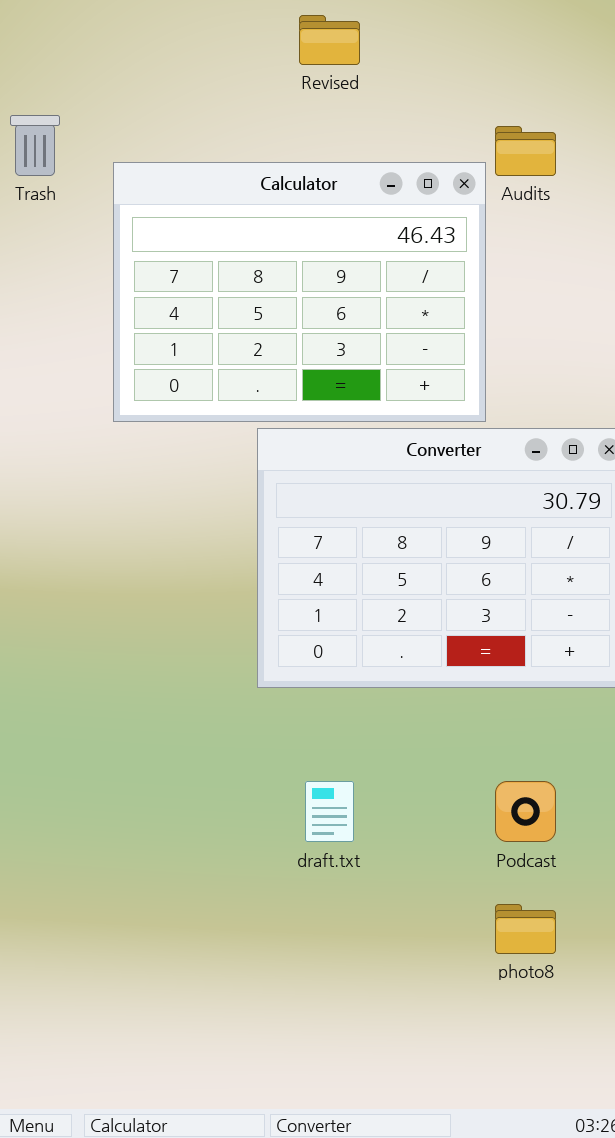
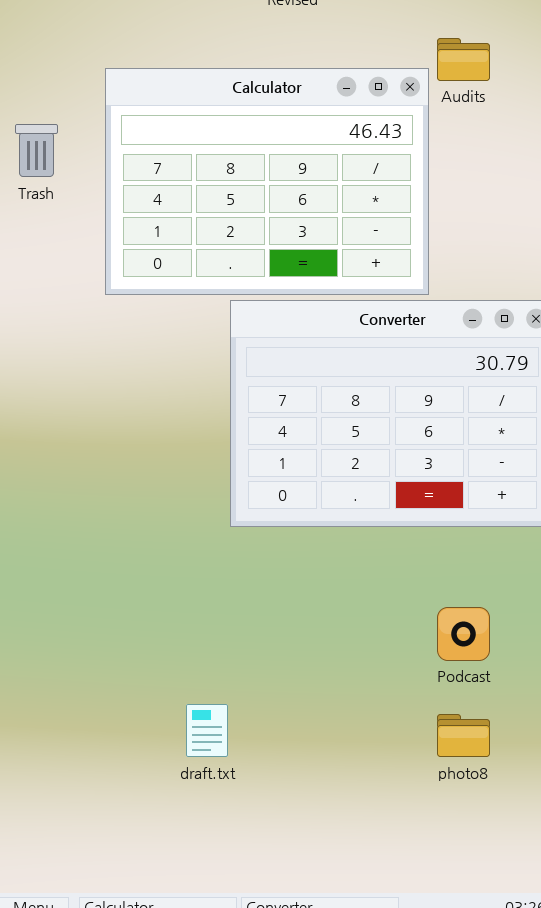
Trash: [10,115,60,176] -> [15,124,58,177], moved
draft.txt: [305,781,354,842] -> [186,704,228,757], moved

